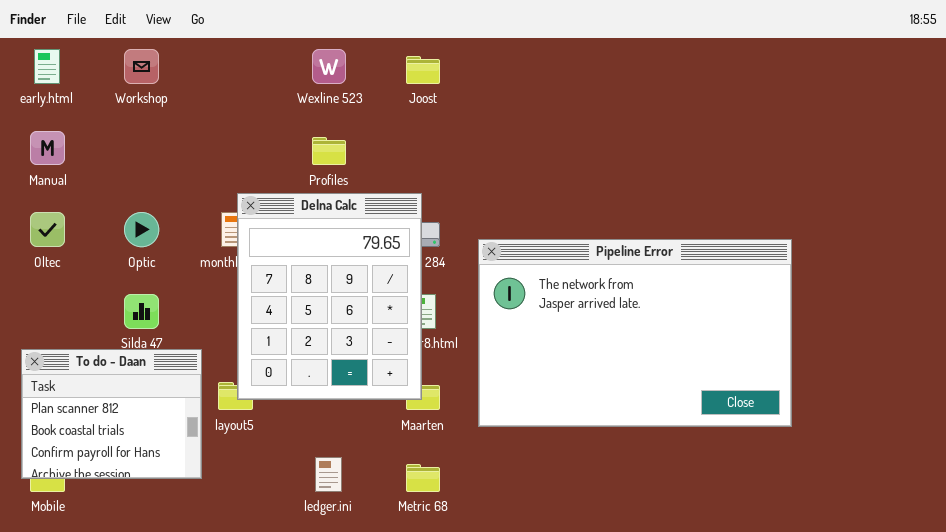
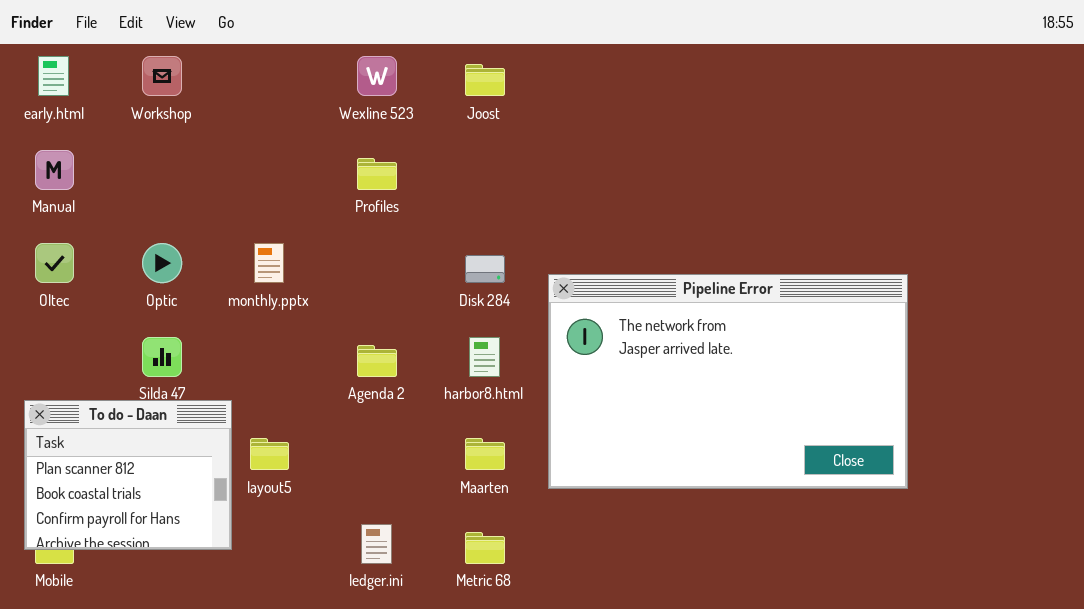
Delna Calc: [237,193,422,400] -> none, closed

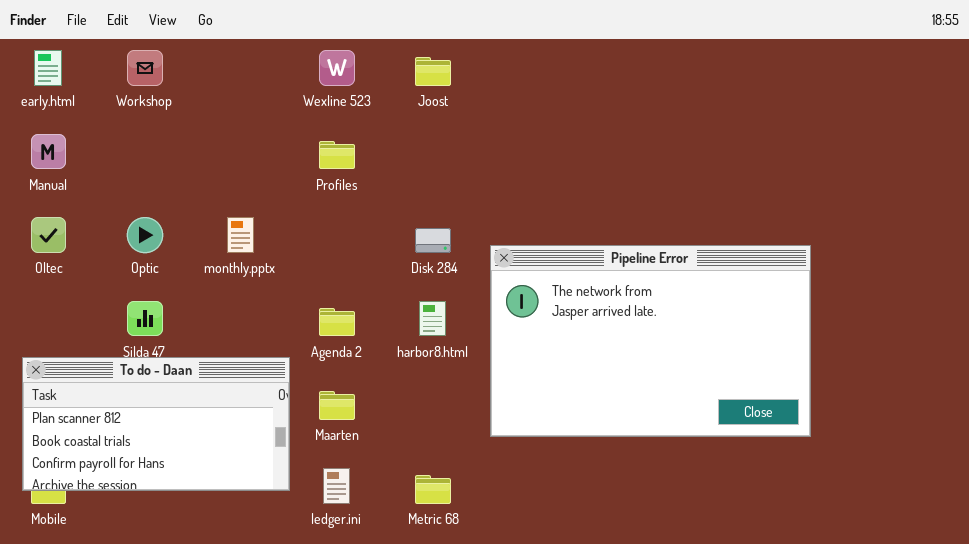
To do - Daan: [24,400,232,550] -> [22,357,290,491], resized
Maarten: [465,438,505,470] -> [319,391,355,420], moved

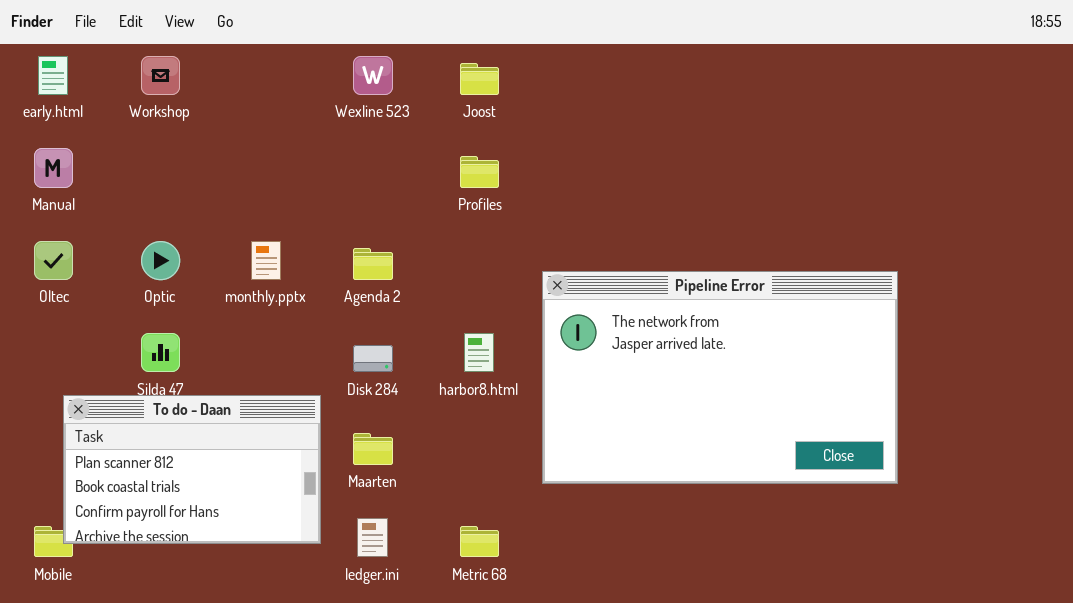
Profiles: [319,141,355,169] -> [460,156,499,188], moved
Disk 284: [415,228,451,253] -> [353,345,393,372], moved
Agenda 2: [319,308,355,336] -> [353,248,393,280], moved
To do - Daan: [22,357,290,491] -> [63,395,321,544], resized

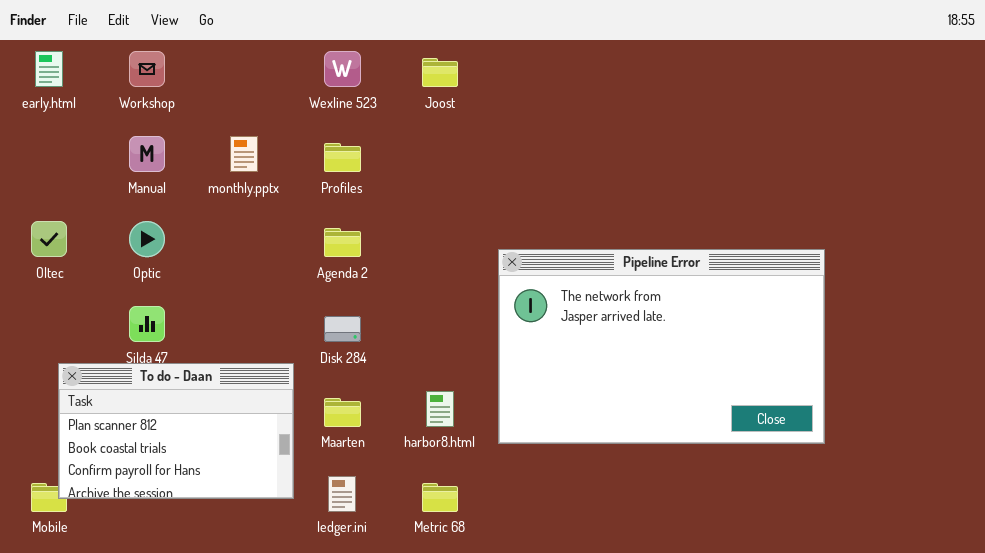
Manual: [34,148,73,188] -> [129,136,165,172], moved
Profiles: [460,156,499,188] -> [324,143,361,172], moved
monthly.pptx: [251,241,281,280] -> [230,136,258,172], moved
harbor8.html: [464,333,494,372] -> [426,391,454,427], moved

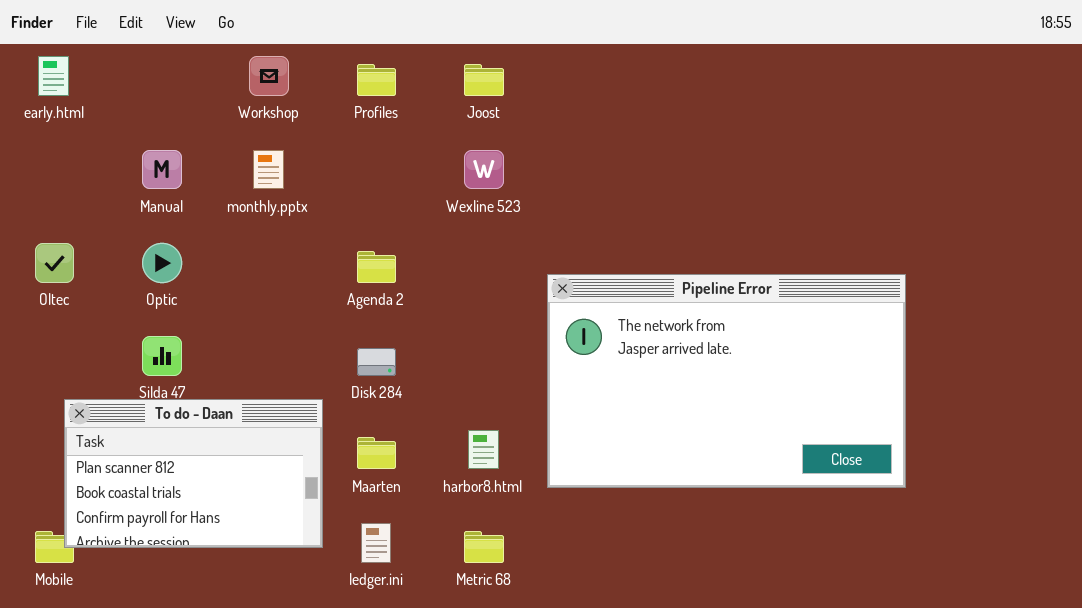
Workshop: [129,51,165,87] -> [249,56,289,96], moved
Wexline 523: [324,51,361,87] -> [464,150,504,189], moved
Profiles: [324,143,361,172] -> [357,64,396,96], moved

